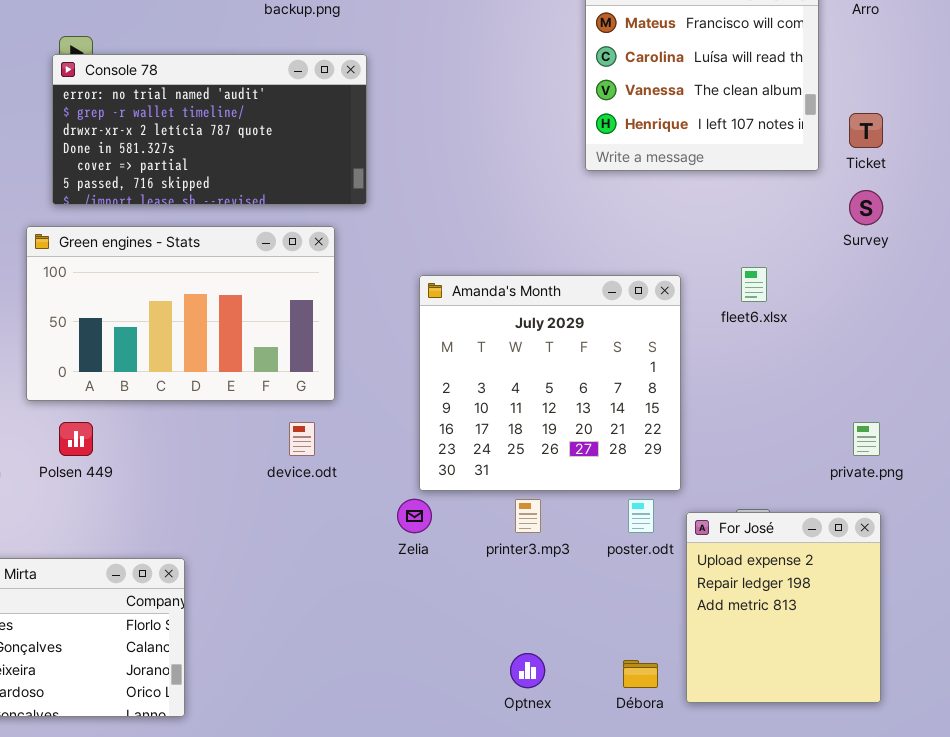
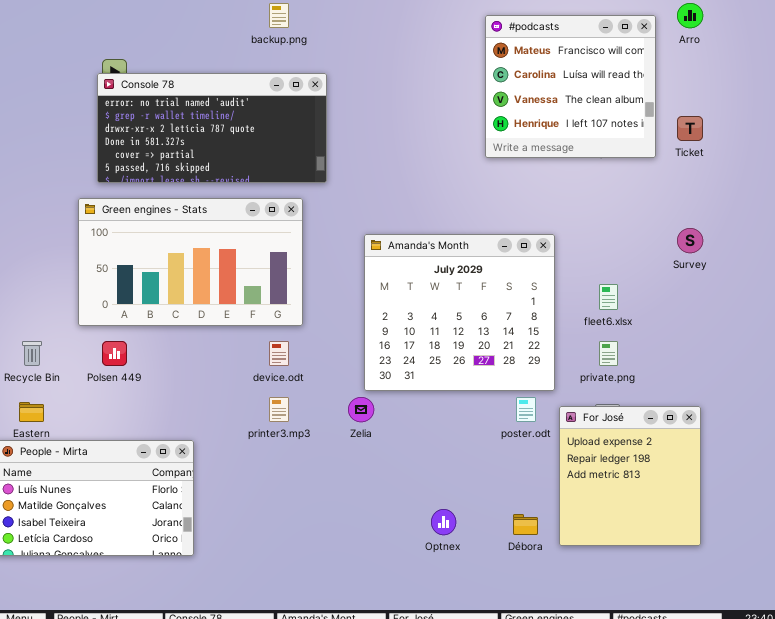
Survey: [849,190,883,225] -> [677,228,703,253], moved
fleet6.xlsx: [741,267,767,302] -> [599,284,618,310], moved
private.png: [853,422,880,456] -> [599,341,618,366], moved
printer3.mp3: [515,499,541,533] -> [269,397,289,422], moved

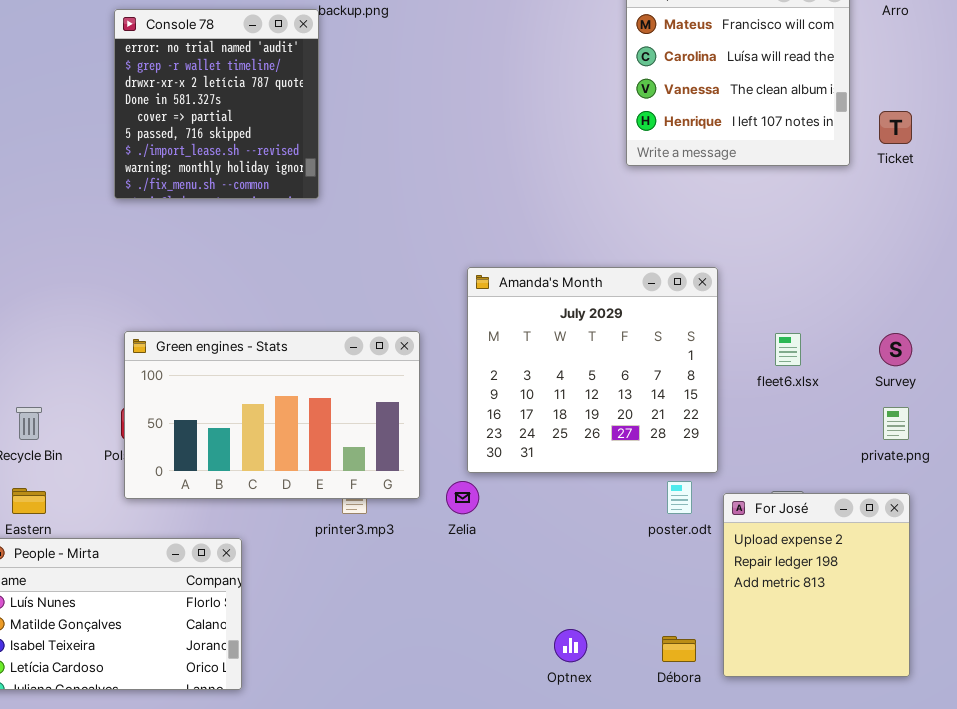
Console 78: [97,73,327,183] -> [114,9,319,199], resized
Green engines - Stats: [78,198,303,326] -> [124,331,420,499], moved
Survey: [677,228,703,253] -> [879,333,912,366], moved
private.png: [599,341,618,366] -> [883,407,909,440], moved

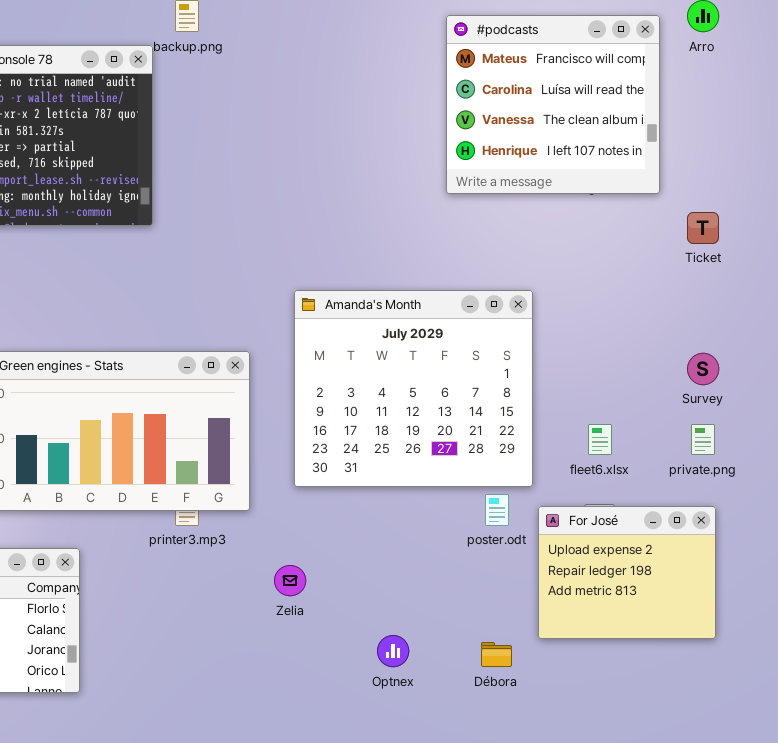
Ticket: [879,111,912,144] -> [687,212,719,244], moved
fleet6.xlsx: [775,333,801,366] -> [588,424,612,455], moved
Zelia: [446,481,479,514] -> [274,565,306,596], moved
For José: [723,493,910,677] -> [538,506,716,639], resized

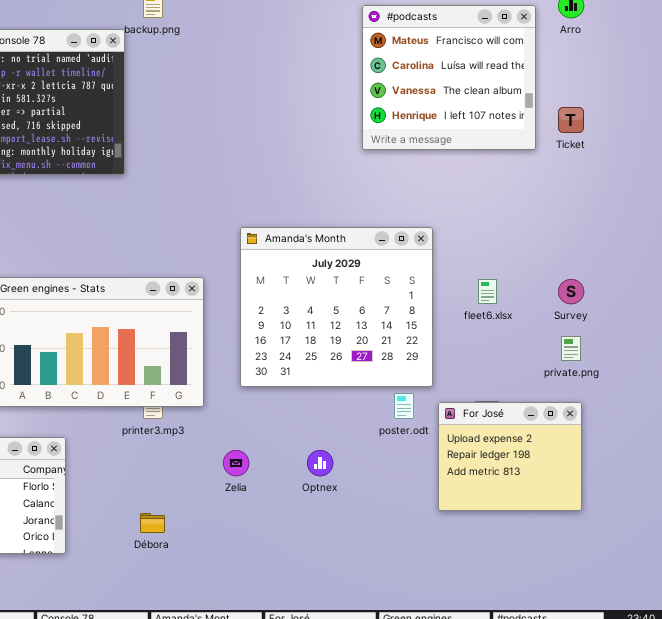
Ticket: [687,212,719,244] -> [558,107,584,133], moved
fleet6.xlsx: [588,424,612,455] -> [478,279,497,304], moved
Optnex: [377,635,409,667] -> [307,450,333,476], moved
Débora: [481,642,512,667] -> [140,513,165,533], moved

